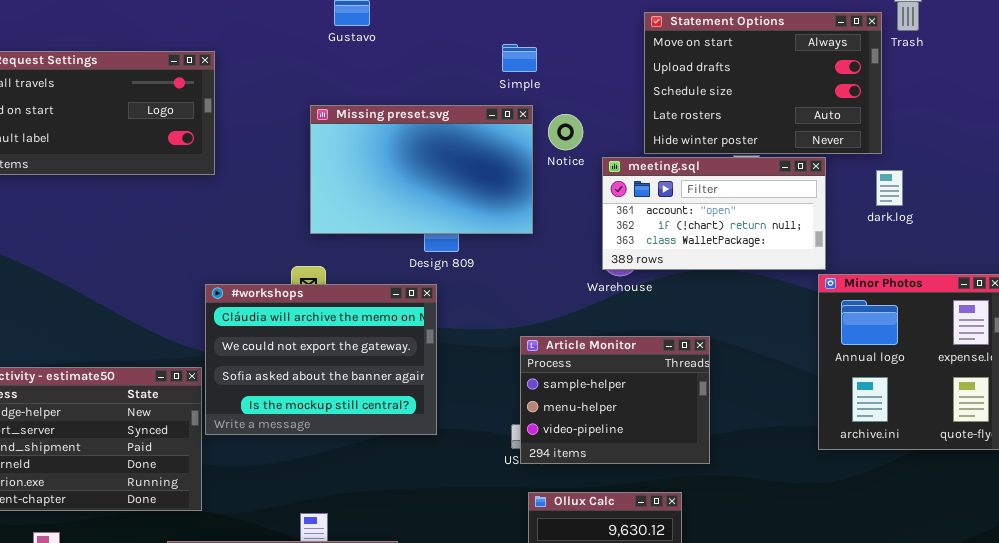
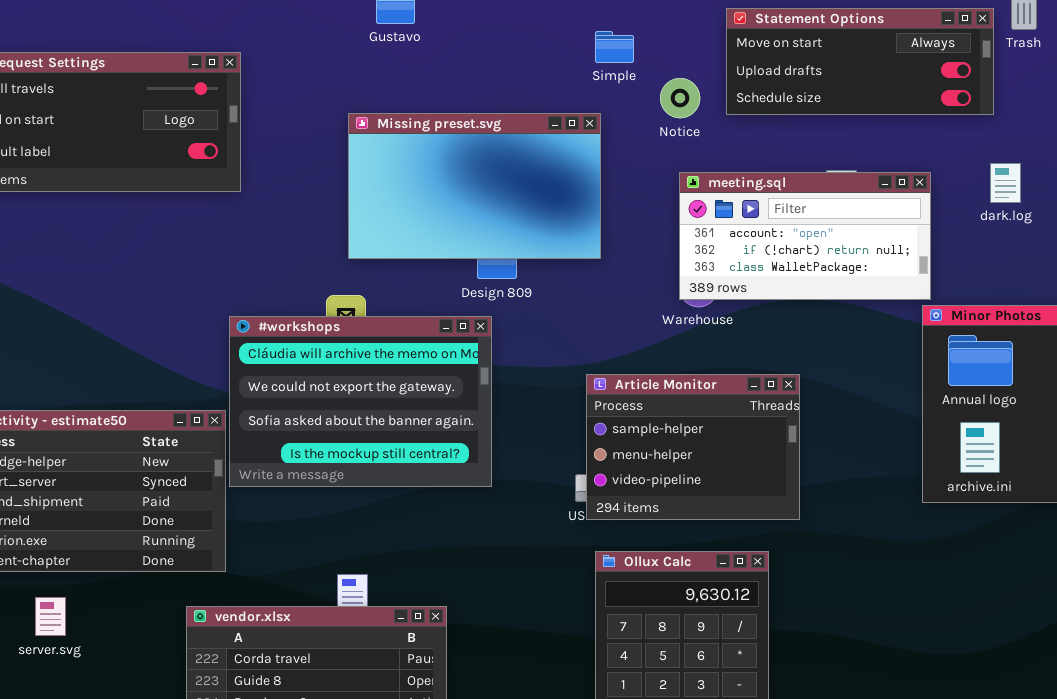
Statement Options: [644,12,882,154] -> [726,8,994,115], resized
Simple: [502,44,537,72] -> [595,31,634,63], moved
Notice: [548,114,583,150] -> [660,78,700,118], moved
dark.log: [876,170,903,206] -> [990,163,1021,203], moved

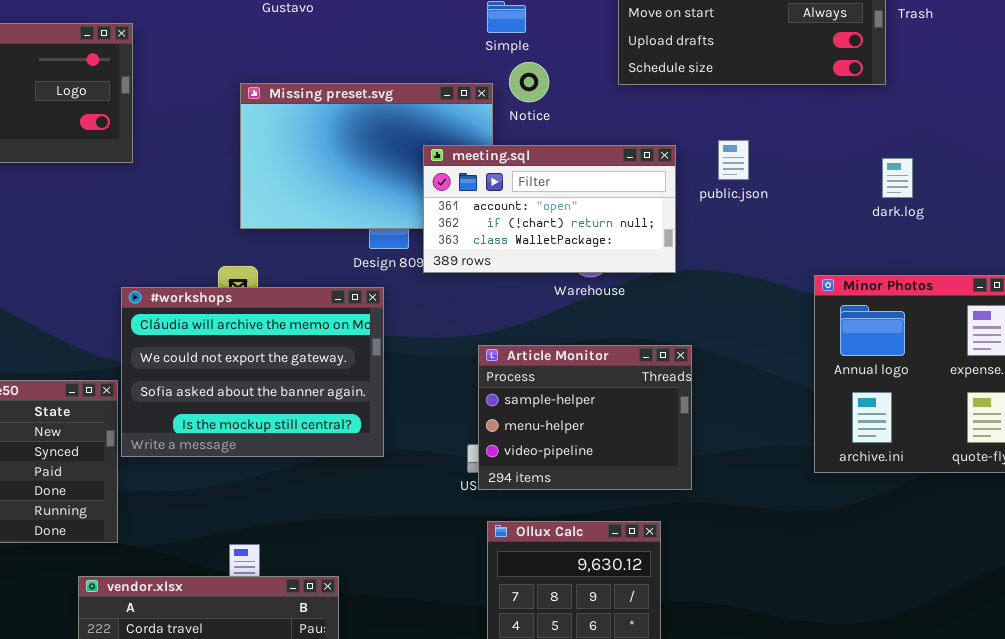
Notice: [660,78,700,118] -> [509,62,549,102], moved
dark.log: [990,163,1021,203] -> [882,158,913,198], moved
meeting.sql: [679,172,931,300] -> [423,145,676,273], moved

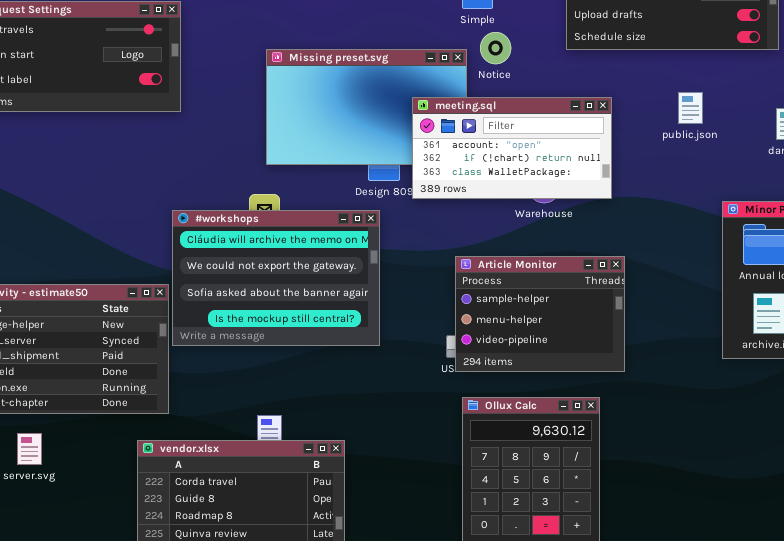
public.json: [718,140,749,180] -> [678,92,703,124], moved

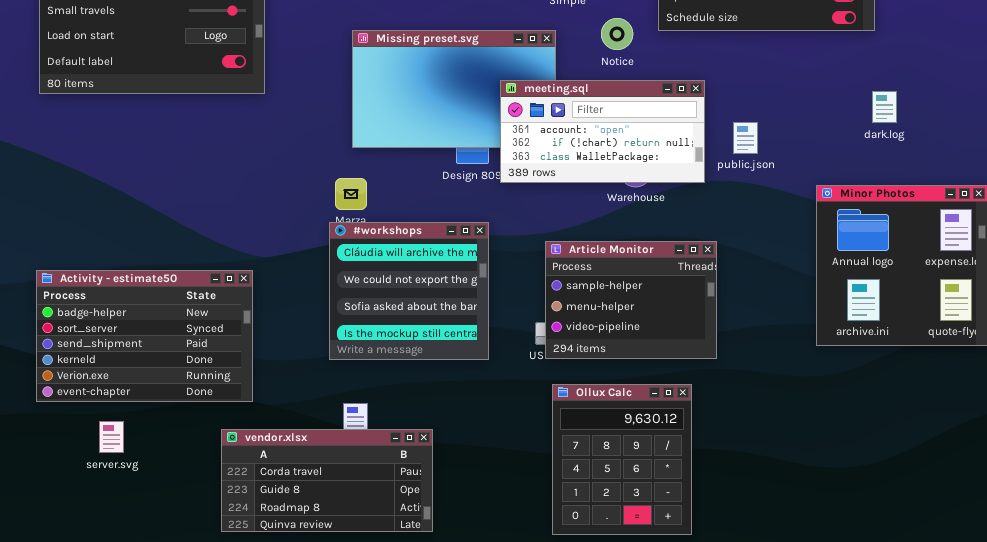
Notice: [480,32,511,64] -> [601,18,633,50], moved
public.json: [678,92,703,124] -> [733,122,758,154], moved
#workshops: [172,210,380,346] -> [329,222,489,360], moved, resized

